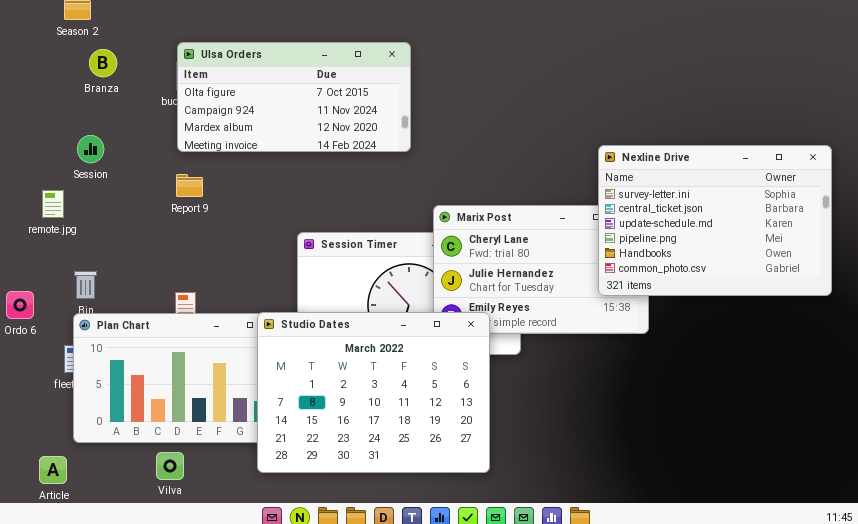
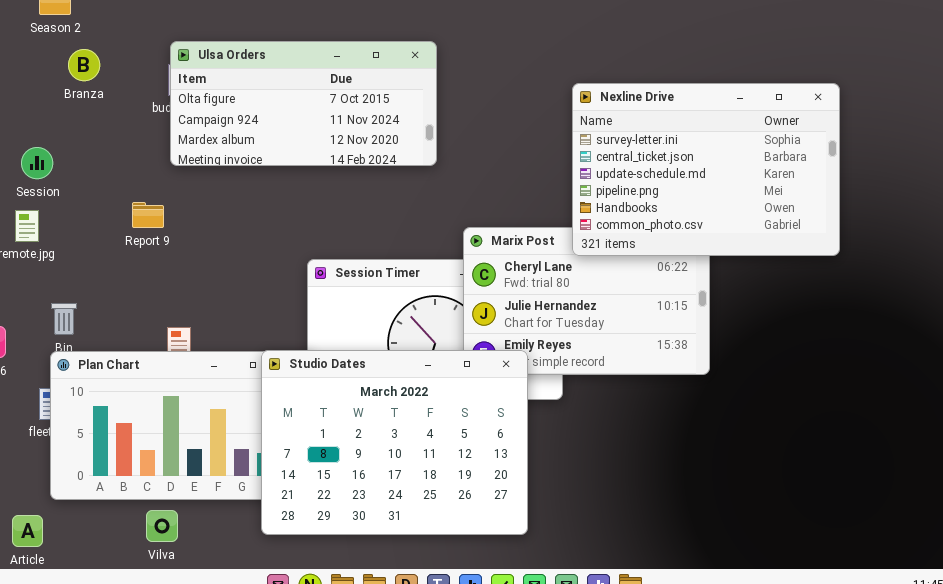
Session: [77,135,104,163] -> [21,147,53,179], moved
Nexline Drive: [598,145,832,296] -> [572,83,840,256], moved
Report 9: [176,174,203,197] -> [132,202,164,228], moved

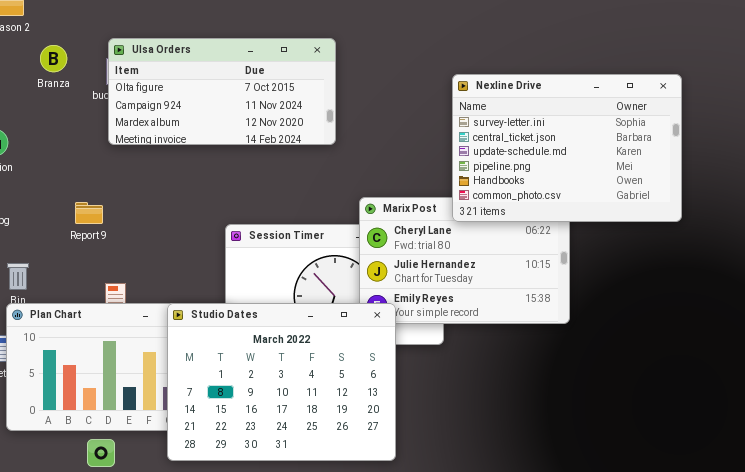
Branza: [68,49,100,81] -> [40,45,67,72], moved
Report 9: [132,202,164,228] -> [75,202,103,224], moved
Studio Dates: [261,350,528,535] -> [167,303,396,461], moved

